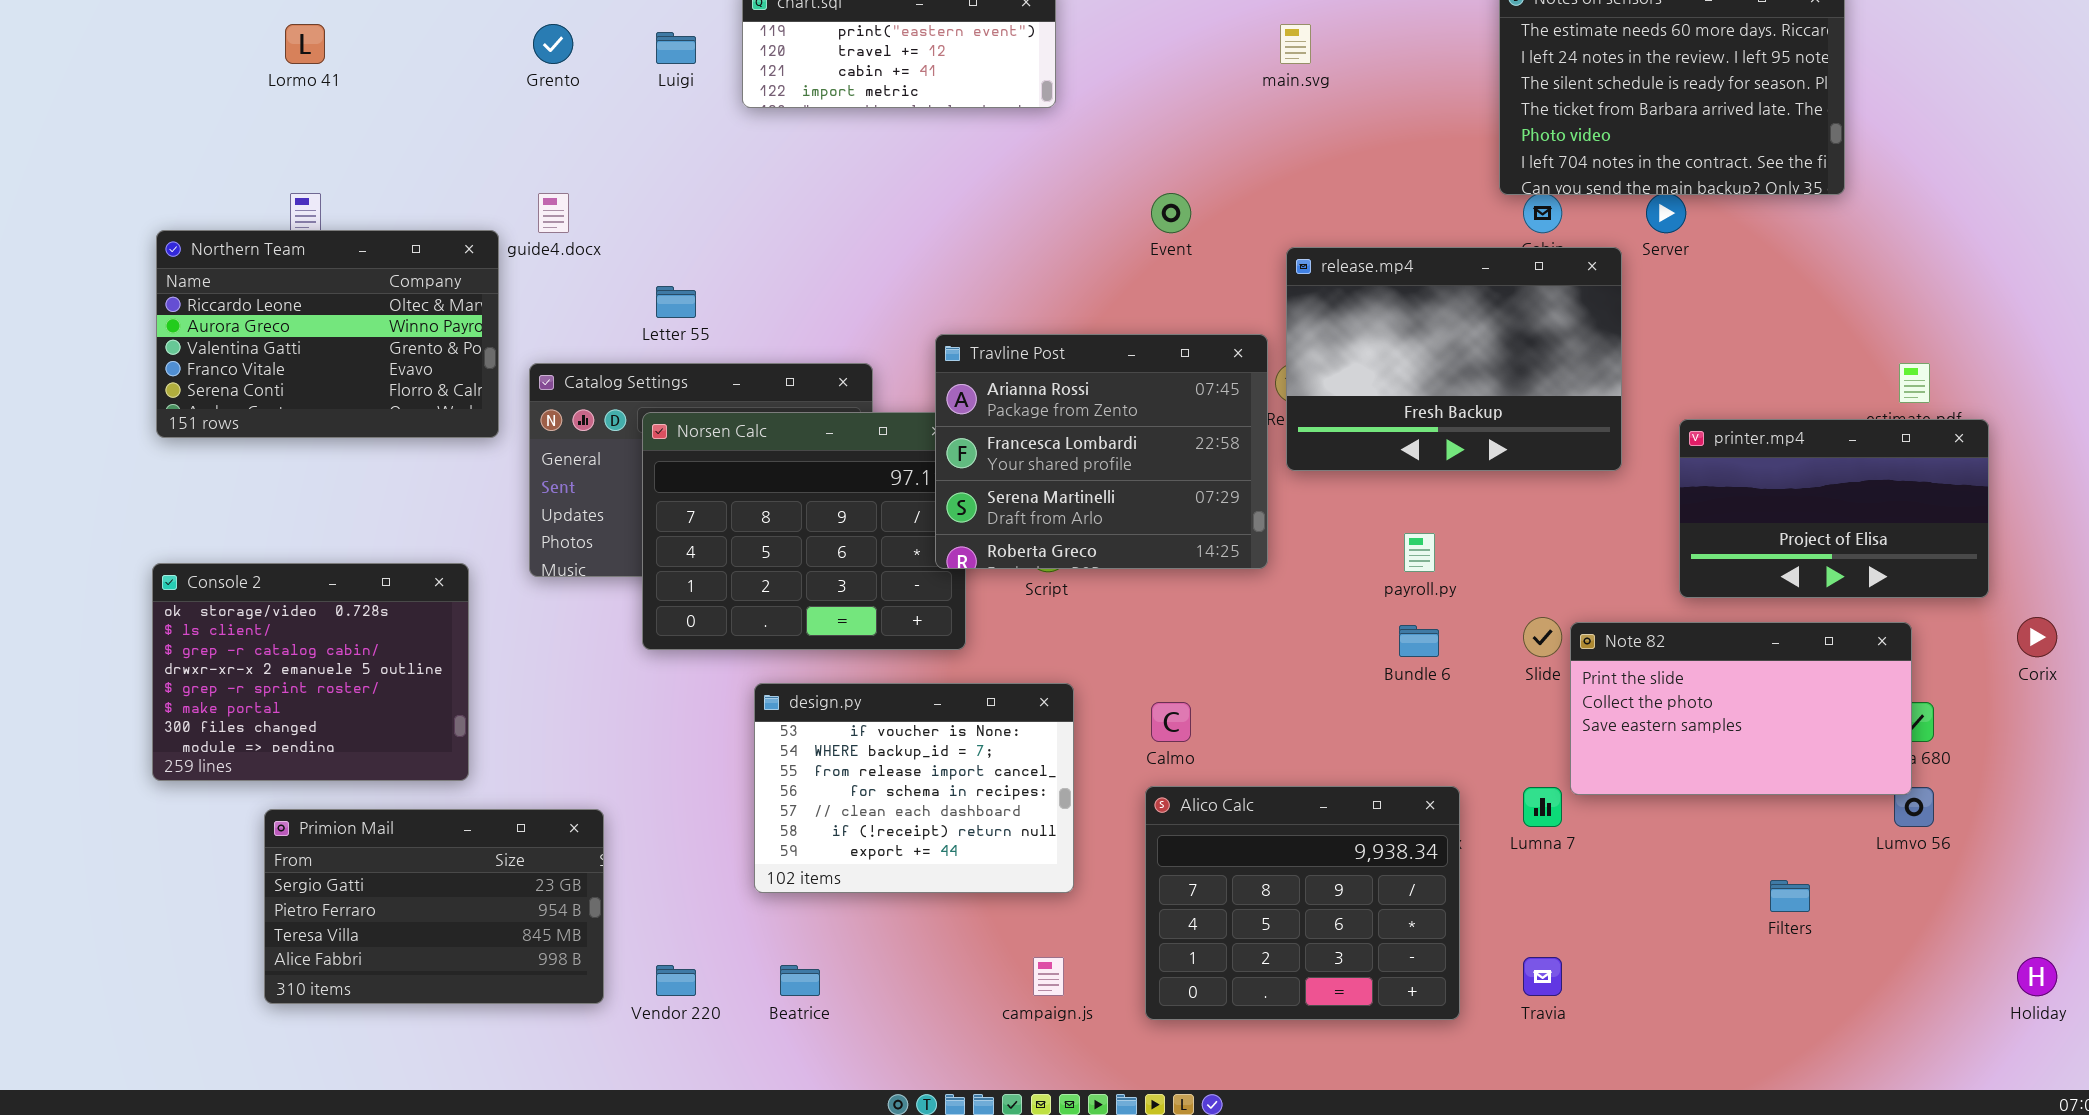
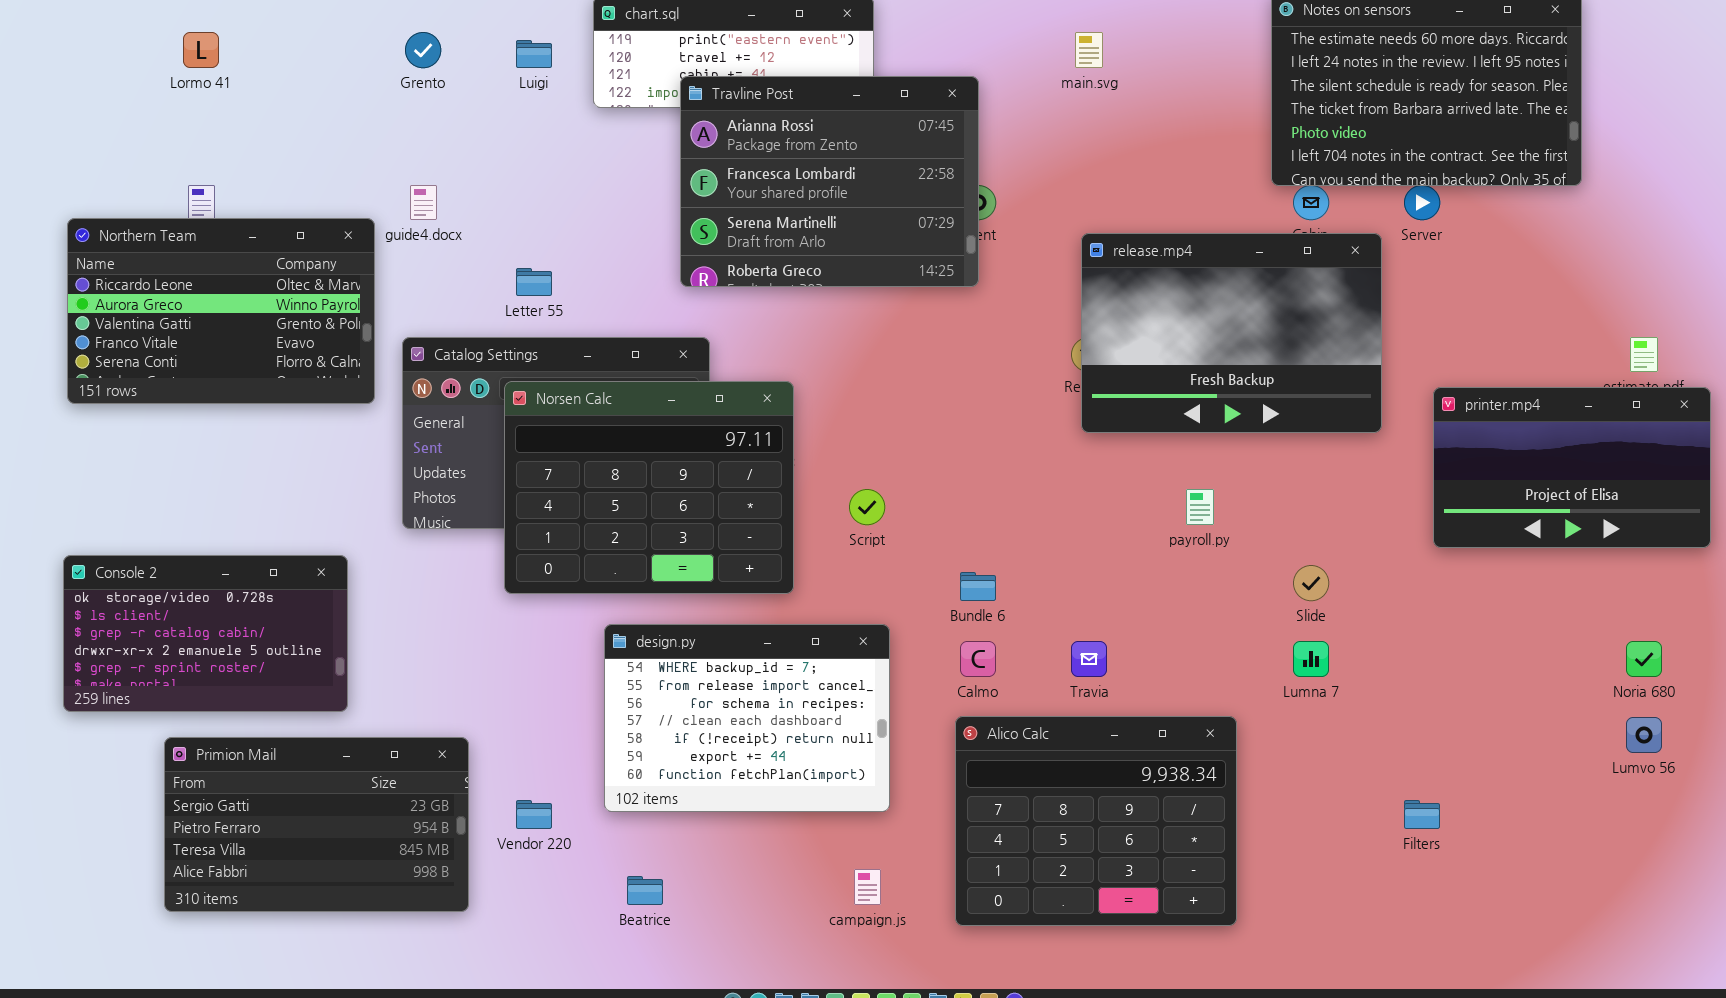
Travline Post: [935,334,1268,569] -> [680,76,979,287], moved
Console 2: [152,563,469,781] -> [63,555,348,712], resized
Note 82: [1570,622,1912,795] -> none, closed
Bundle 6: [1399,625,1439,657] -> [960,572,996,601], moved
design.py: [754,683,1074,893] -> [604,624,890,812], scrolled down 1 row
Lumna 7: [1523,787,1562,827] -> [1293,641,1329,677], moved
Filters: [1770,880,1810,912] -> [1404,800,1440,829], moved
Travia: [1523,957,1562,996] -> [1071,641,1107,677], moved
Vendor 220: [656,965,696,996] -> [516,800,552,829], moved

